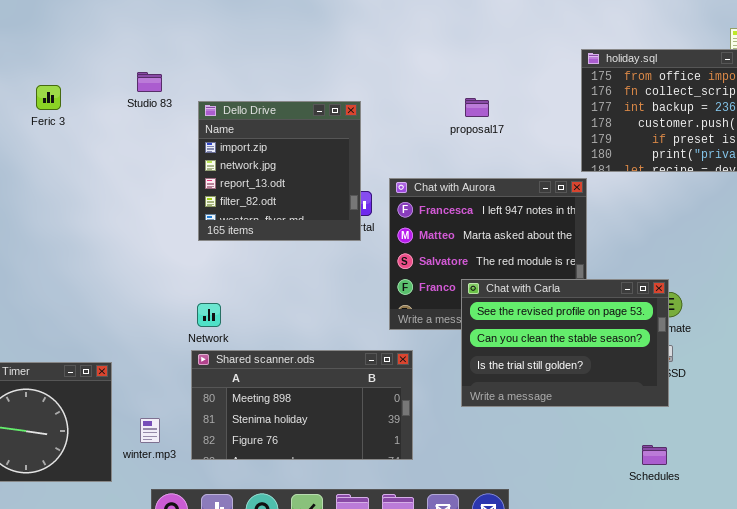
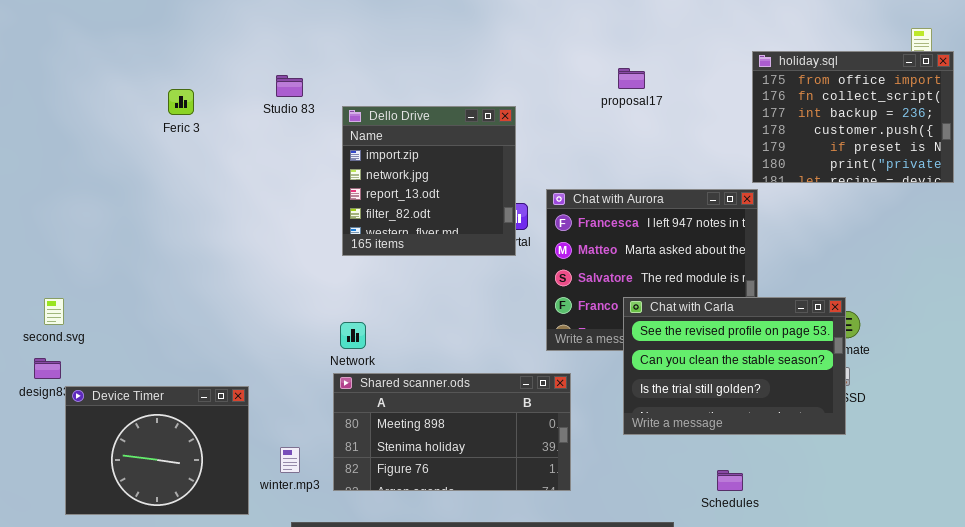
proposal17: [465,98,489,117] -> [618,68,645,89], moved
Schedules: [642,445,667,465] -> [717,470,743,491], moved

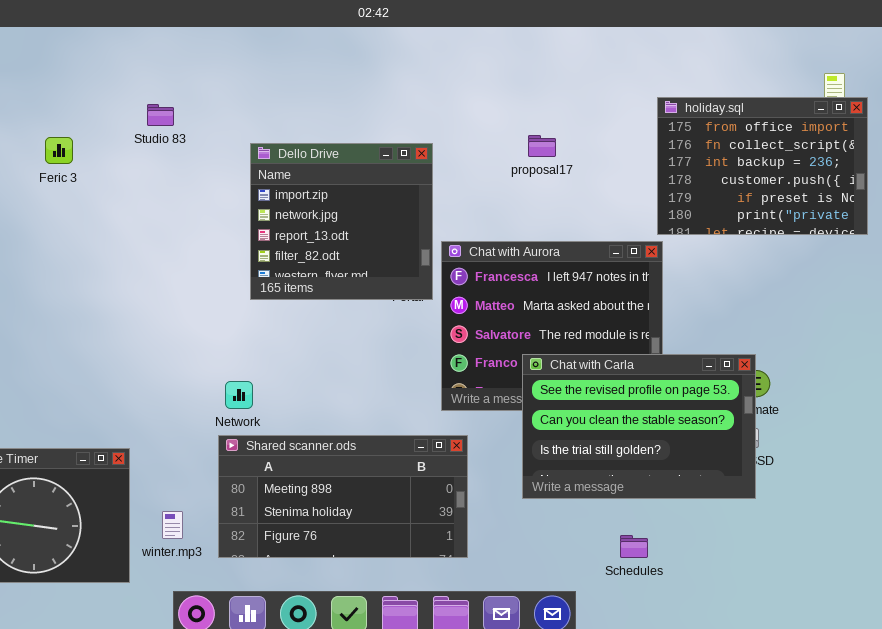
proposal17: [618,68,645,89] -> [528,135,556,157], moved
Studio 83: [276,75,303,97] -> [147,104,174,126], moved
Dello Drive: [342,106,516,256] -> [250,143,433,300], moved

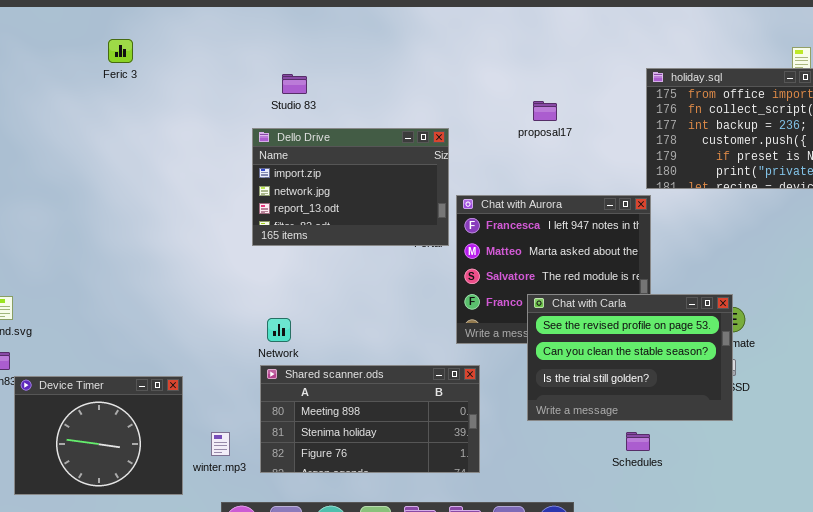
Studio 83: [147,104,174,126] -> [282,74,307,94], moved
Feric 3: [45,137,73,164] -> [108,39,133,63], moved
Dello Drive: [250,143,433,300] -> [252,128,449,246], resized
Schedules: [620,535,648,558] -> [626,432,650,451], moved

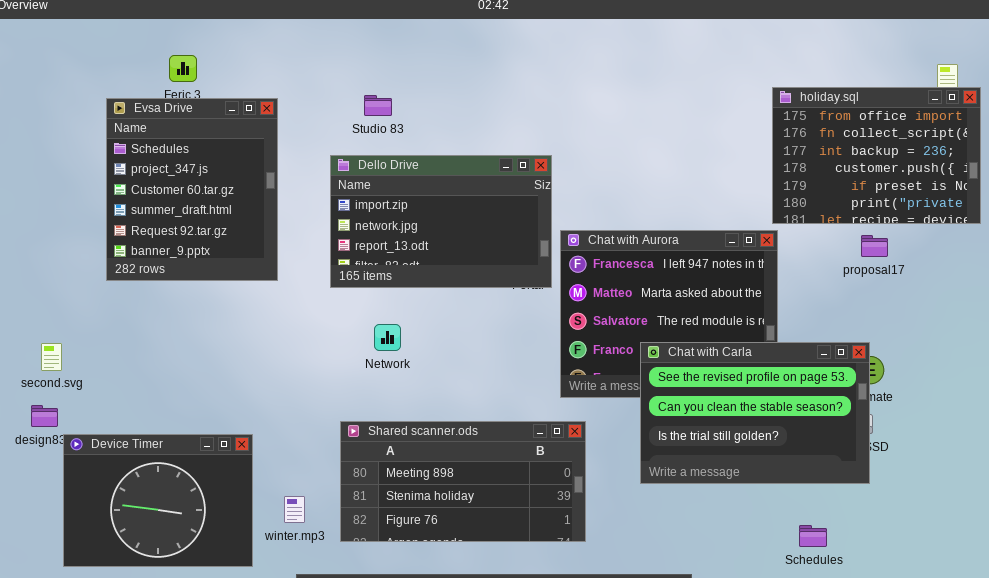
Evsa Drive: none -> [106,98,278,281], opened
proposal17: [533,101,557,121] -> [861,235,888,257], moved
Network: [267,318,291,342] -> [374,324,401,351], moved
Schedules: [626,432,650,451] -> [799,525,827,547], moved

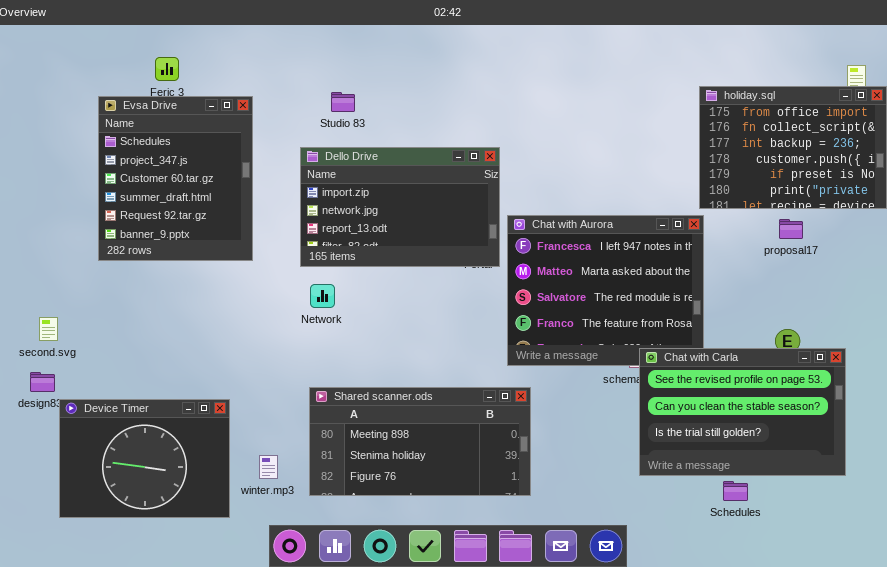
Network: [374,324,401,351] -> [310,284,335,308], moved
Chat with Carla: [640,342,870,484] -> [639,348,846,476], moved

